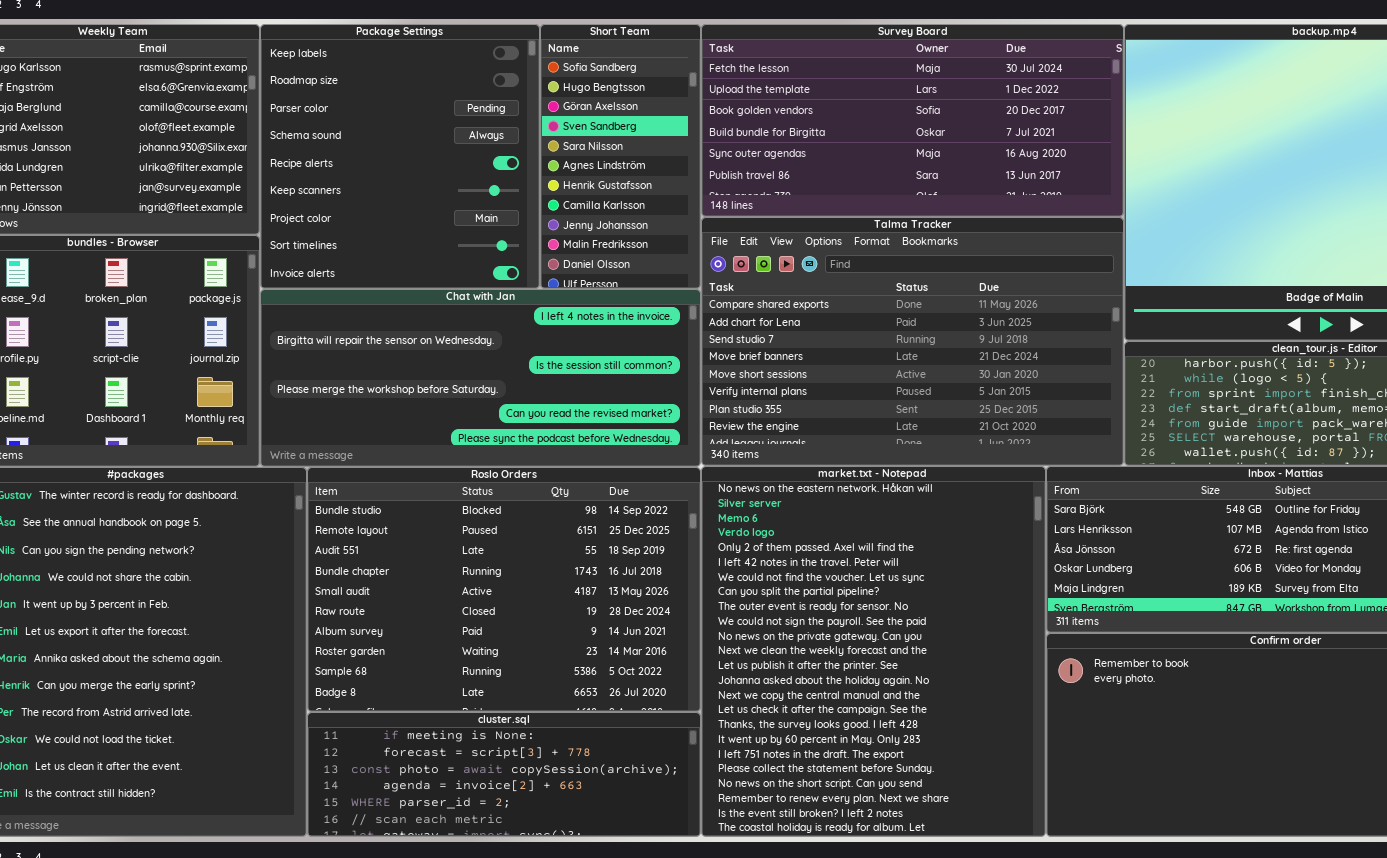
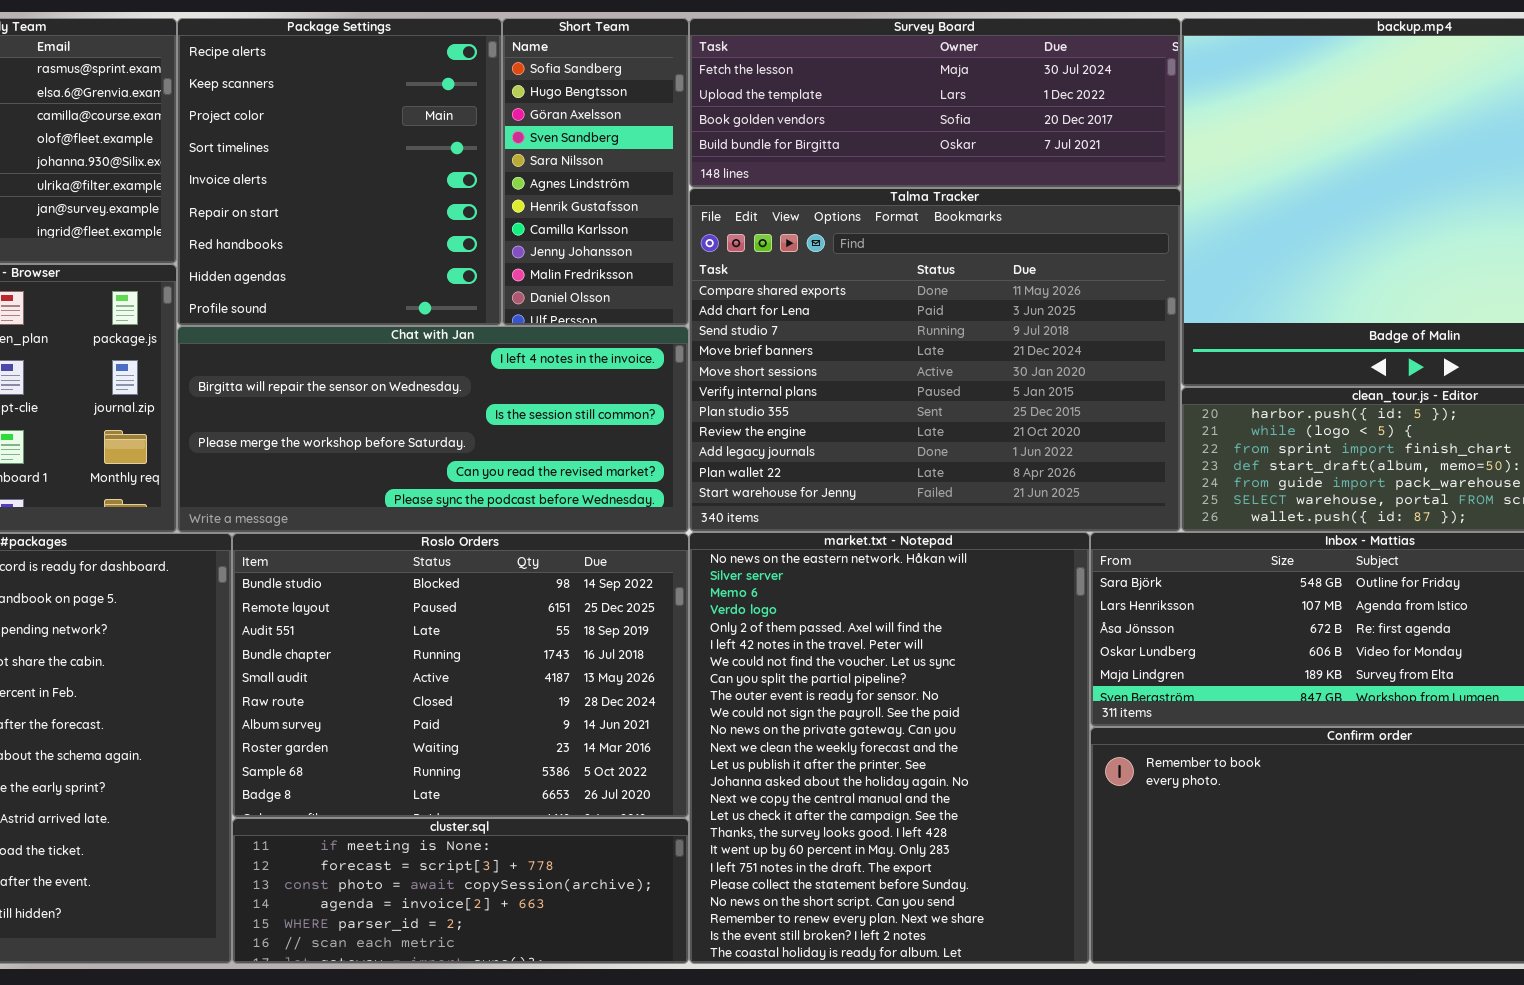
Package Settings: [260,24,540,289] -> [177,18,502,326], scrolled down 4 rows
Survey Board: [701,24,1124,217] -> [689,18,1181,188], resized
Talma Tracker: [701,217,1124,466] -> [689,188,1181,532], resized

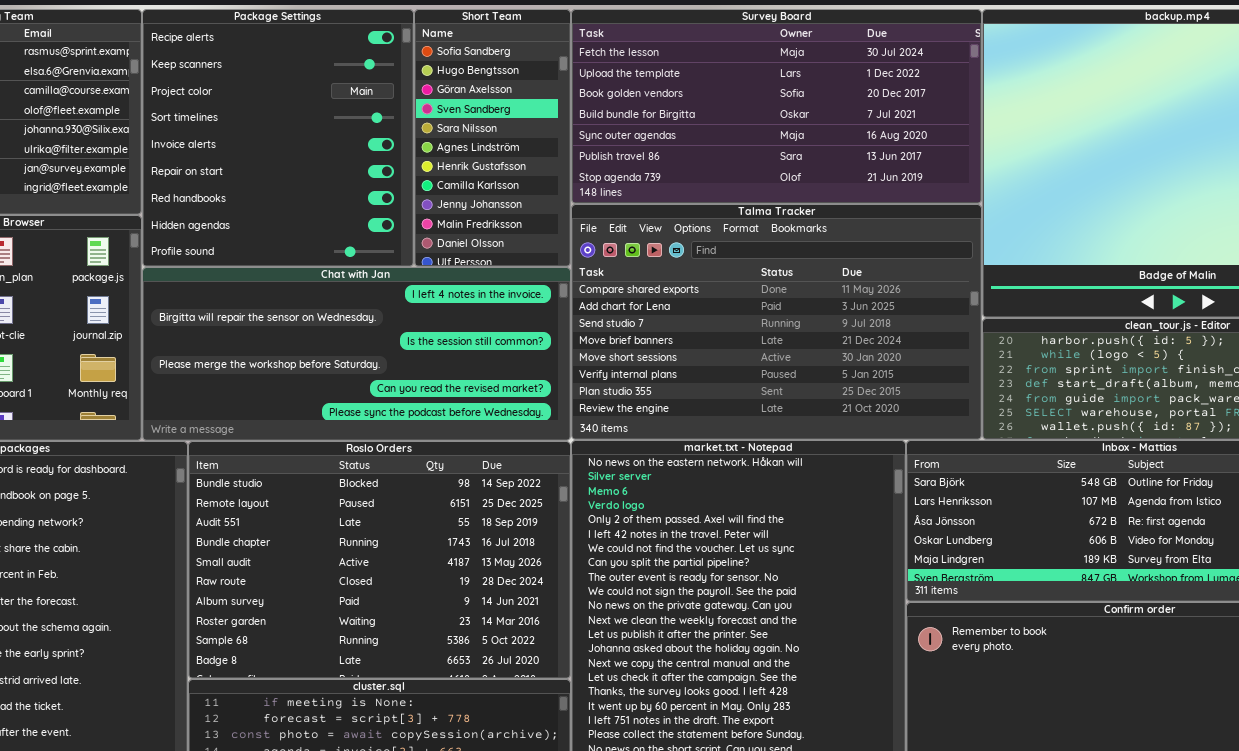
Survey Board: [689,18,1181,188] -> [571,9,982,204], resized
Talma Tracker: [689,188,1181,532] -> [571,204,982,440], resized

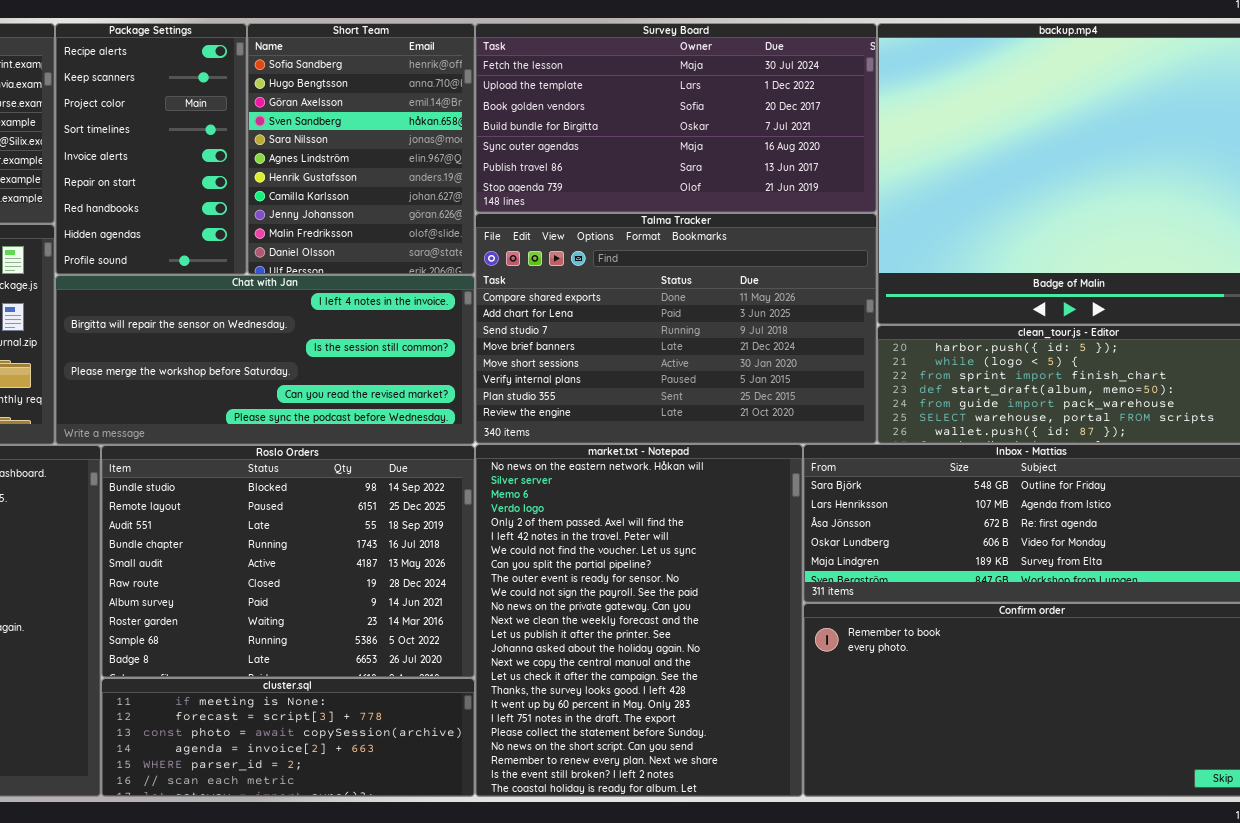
Package Settings: [142,9,414,267] -> [55,23,247,275], resized
Short Team: [414,9,571,267] -> [247,23,475,275], resized

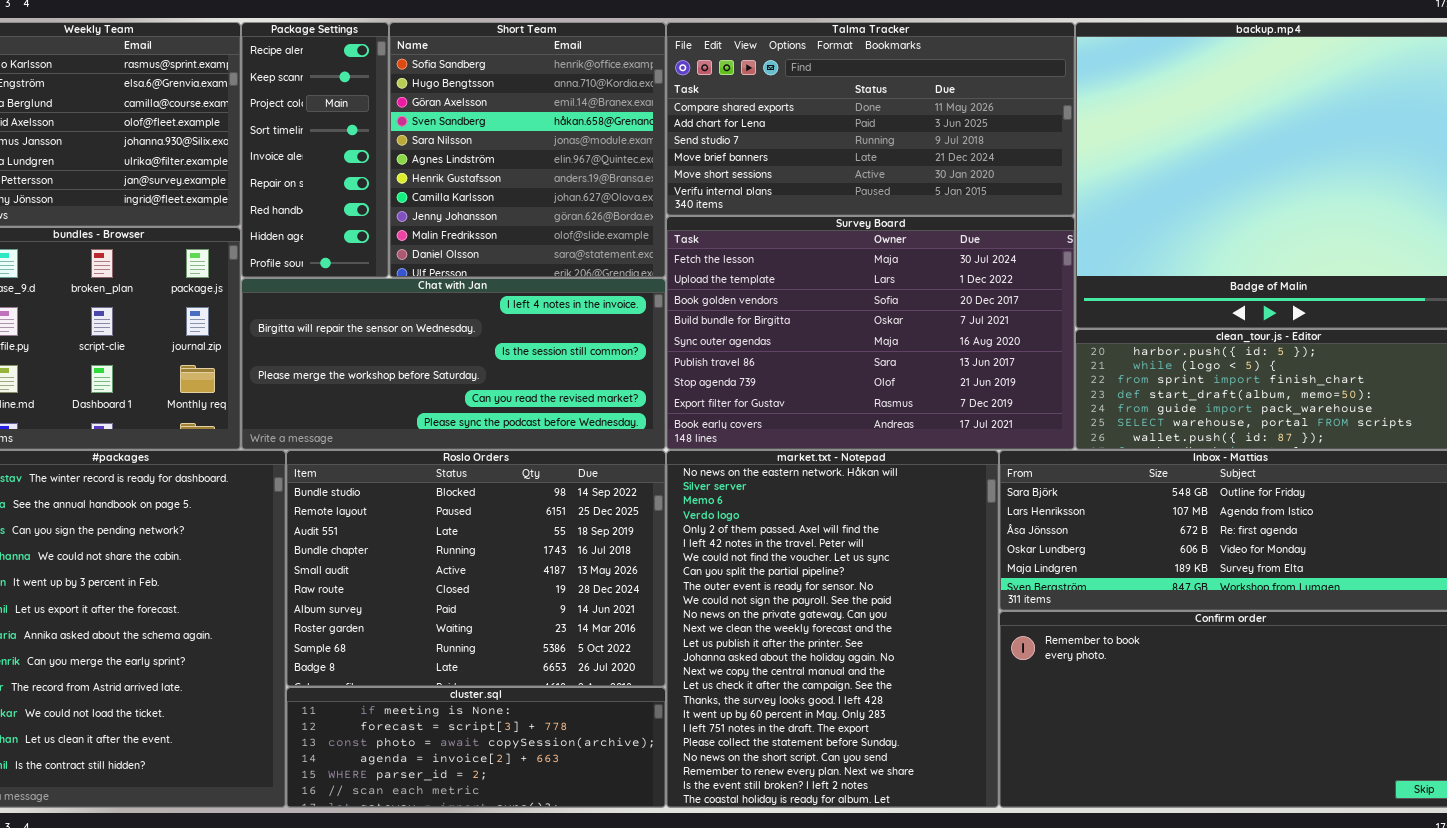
Package Settings: [55,23,247,275] -> [241,22,389,278], resized
Short Team: [247,23,475,275] -> [389,22,666,278], resized
Survey Board: [475,23,877,213] -> [666,216,1075,450], moved, resized
Talma Tracker: [475,213,877,444] -> [666,22,1075,216], moved, resized

